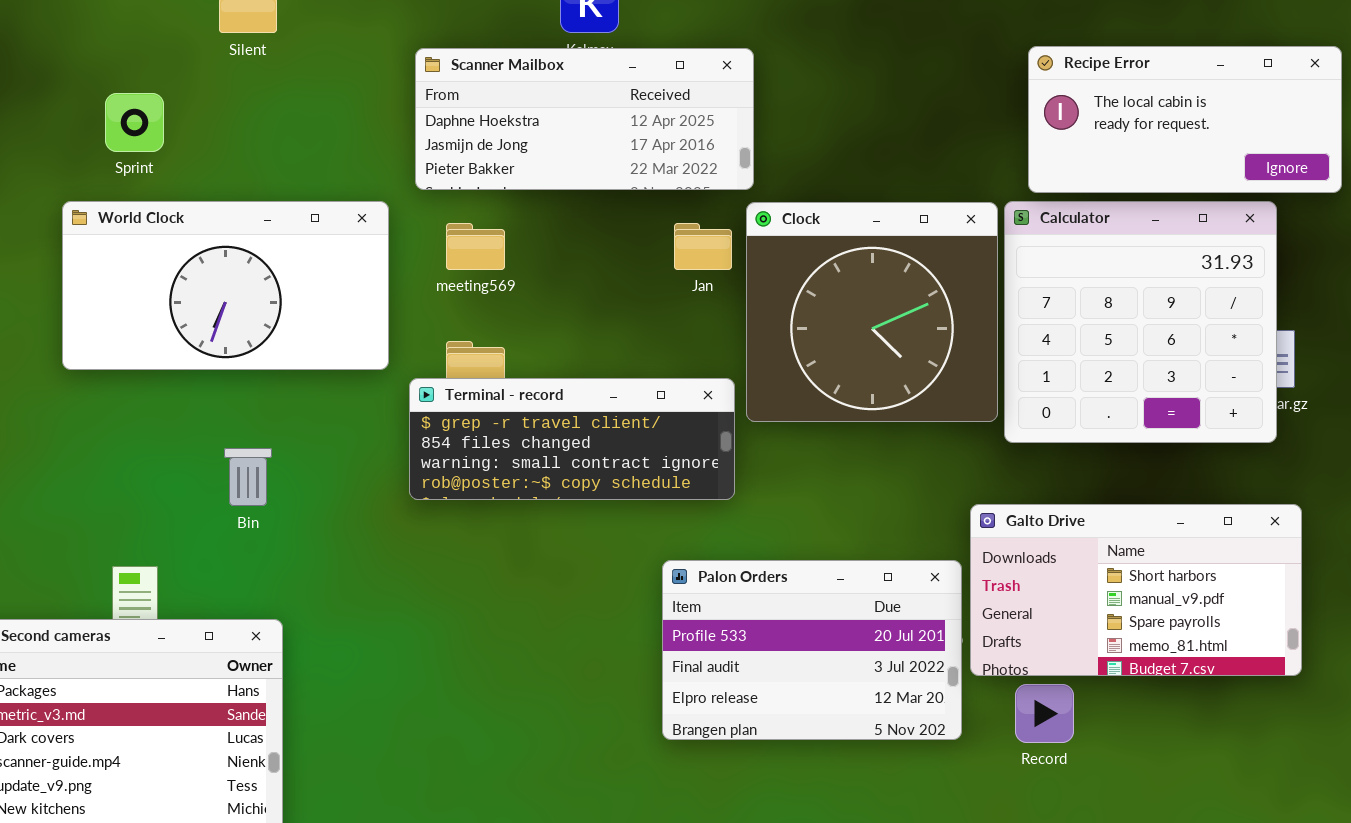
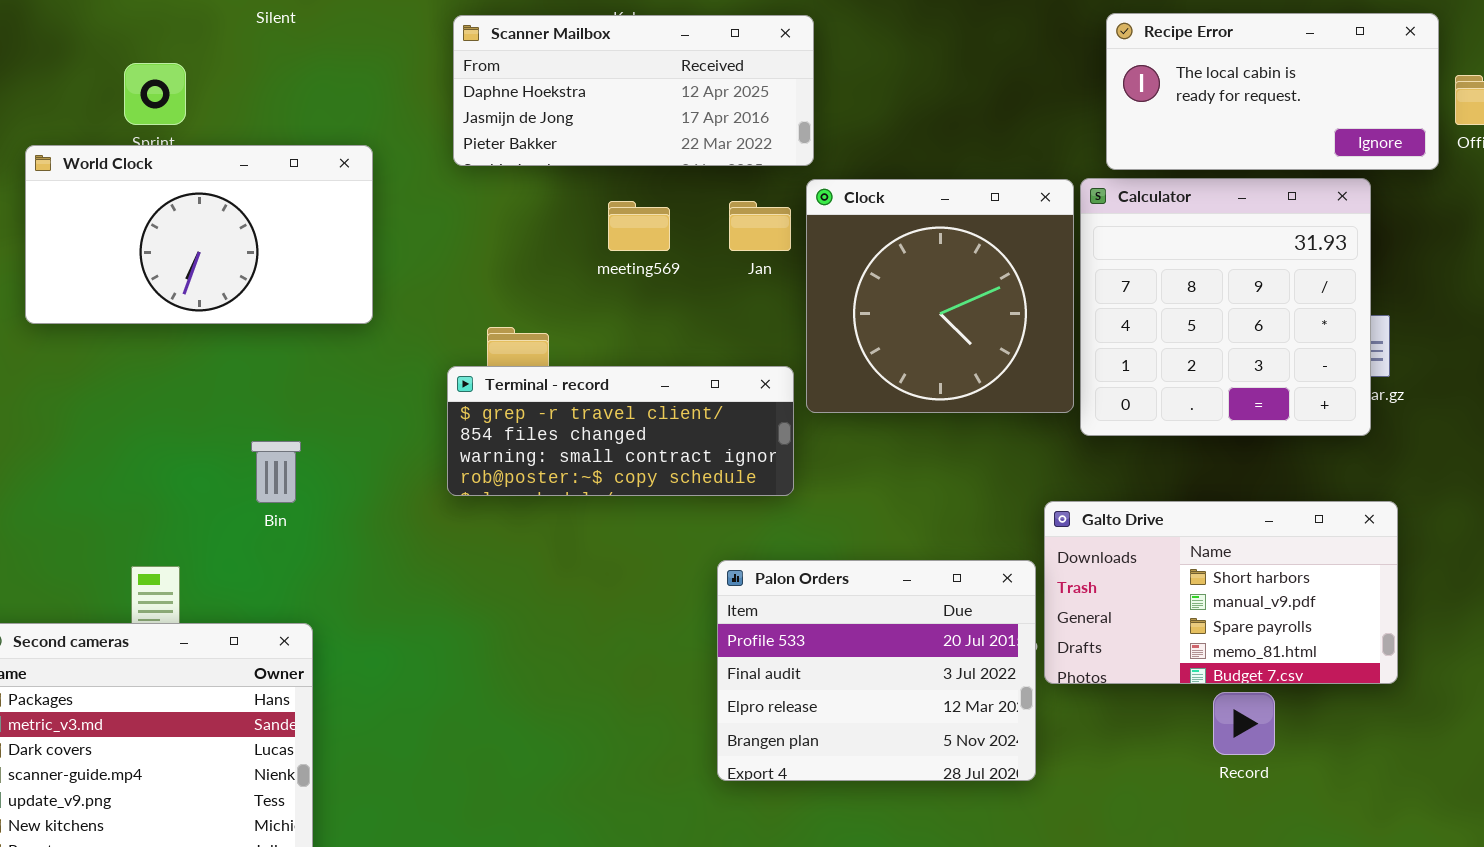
World Clock: [62,201,389,370] -> [25,145,373,324], moved
meeting569: [446,223,505,270] -> [608,201,670,251], moved
Palon Orders: [662,560,962,740] -> [717,560,1036,781], resized
Record: [1015,684,1074,743] -> [1213,692,1275,755], moved

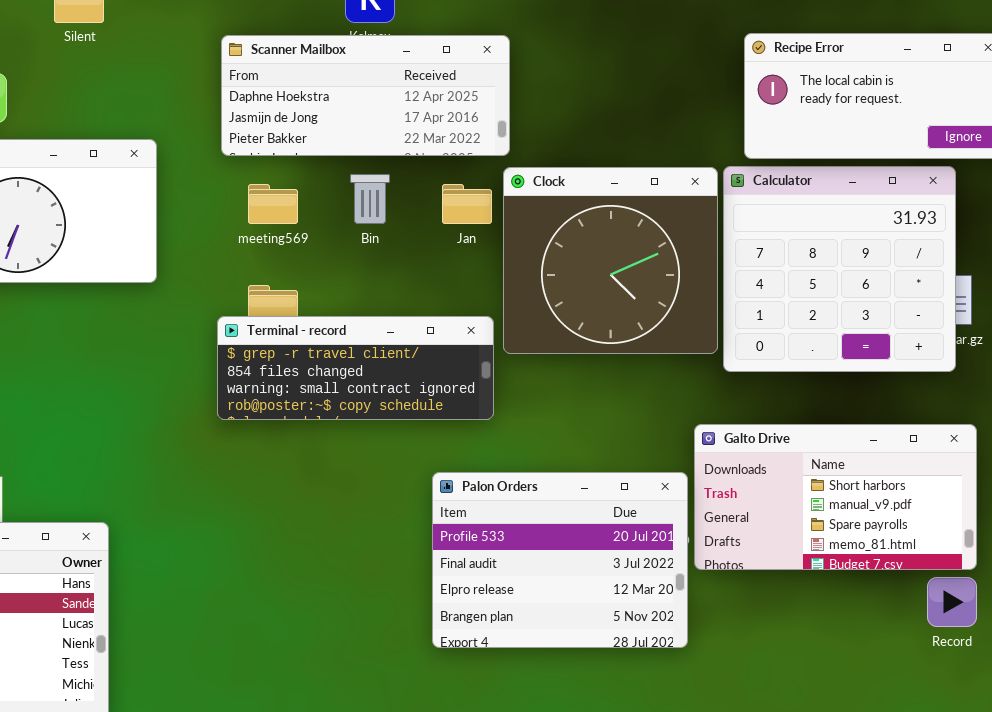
meeting569: [608,201,670,251] -> [248,184,298,224], moved
Bin: [251,441,301,503] -> [350,174,390,224], moved
Record: [1213,692,1275,755] -> [927,577,977,627], moved

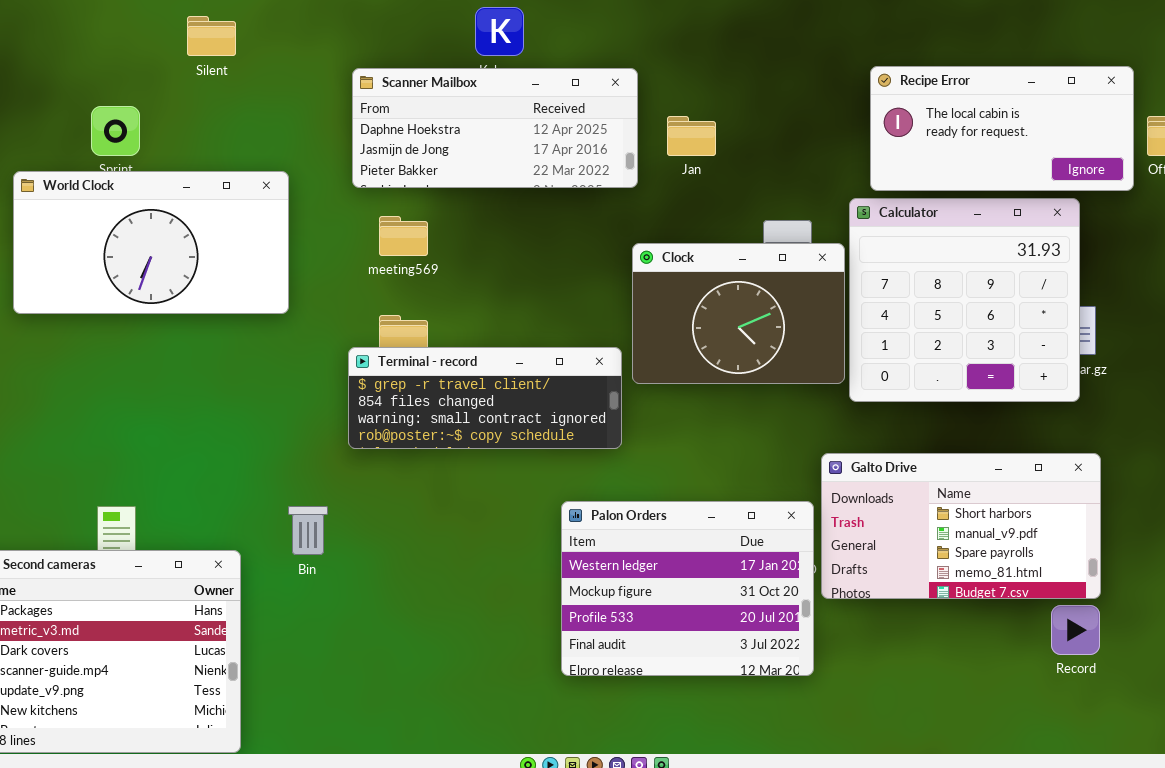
Clock: [503,167,718,354] -> [632,243,845,384], resized
Bin: [350,174,390,224] -> [288,506,328,555], moved
Jan: [442,184,492,224] -> [667,116,716,156], moved
Palon Orders: [432,472,688,648] -> [561,501,814,676], scrolled up 2 rows

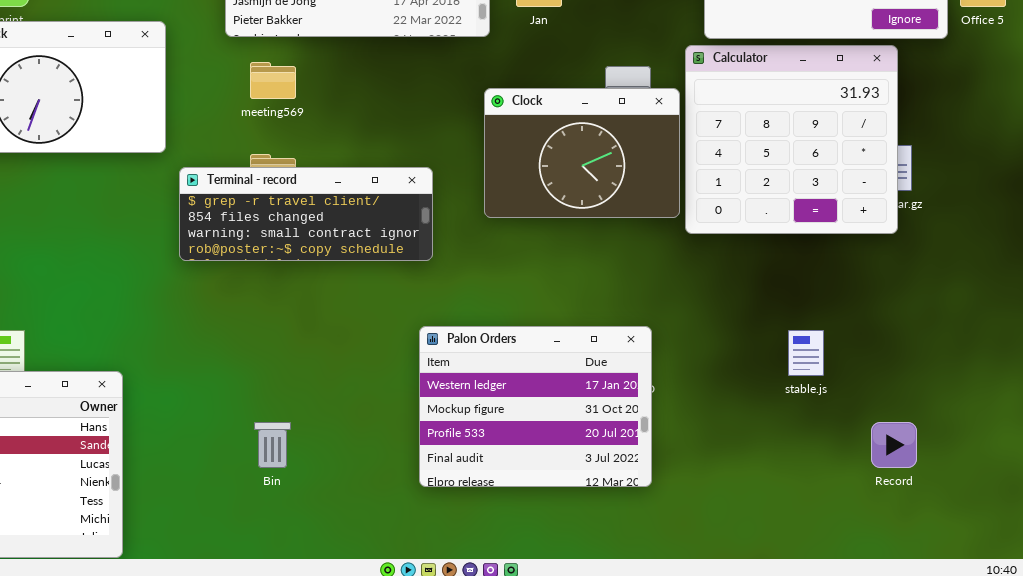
Terminal - record: [348,347,622,449] -> [179,167,433,261], moved
Galto Drive: [821,453,1101,599] -> none, closed
Bin: [288,506,328,555] -> [254,422,291,468], moved

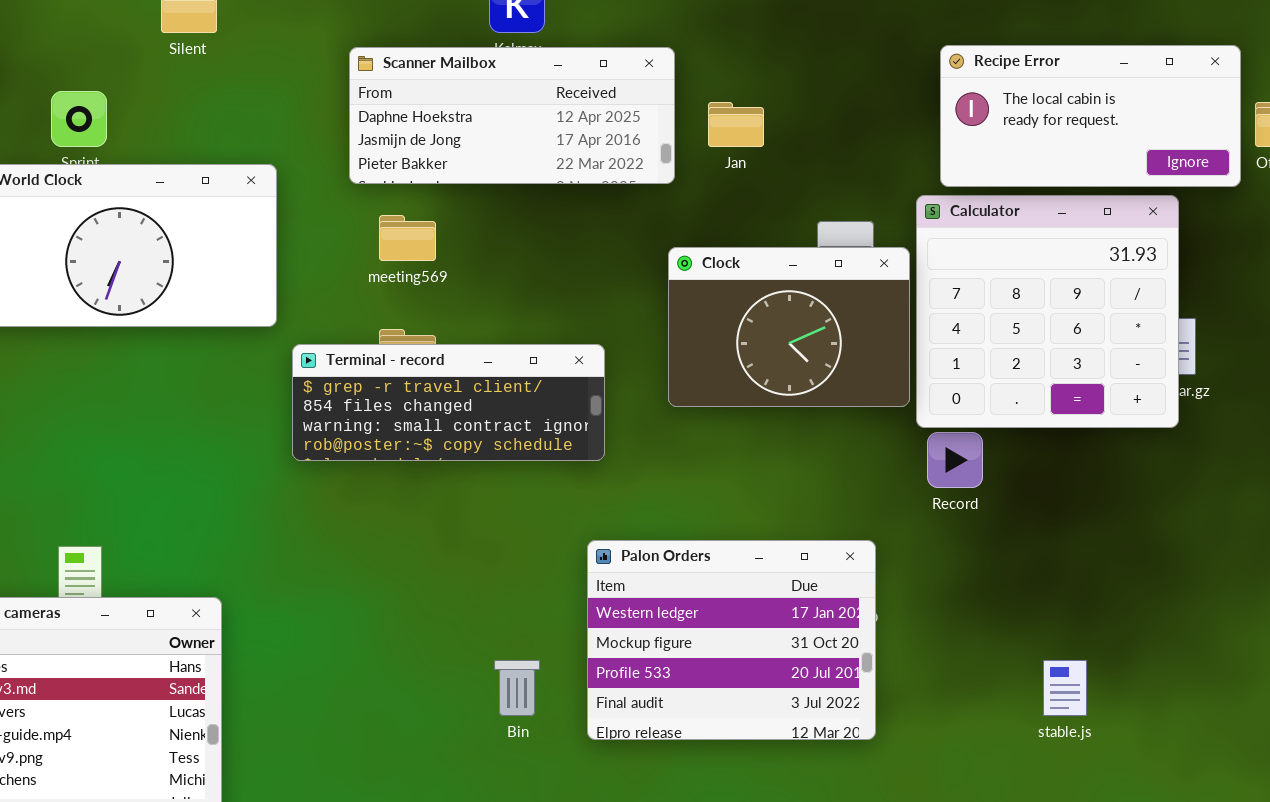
stable.js: [788,330,824,376] -> [1043,660,1087,716], moved
Bin: [254,422,291,468] -> [494,660,540,716], moved
Record: [871,422,917,468] -> [927,432,983,488], moved

